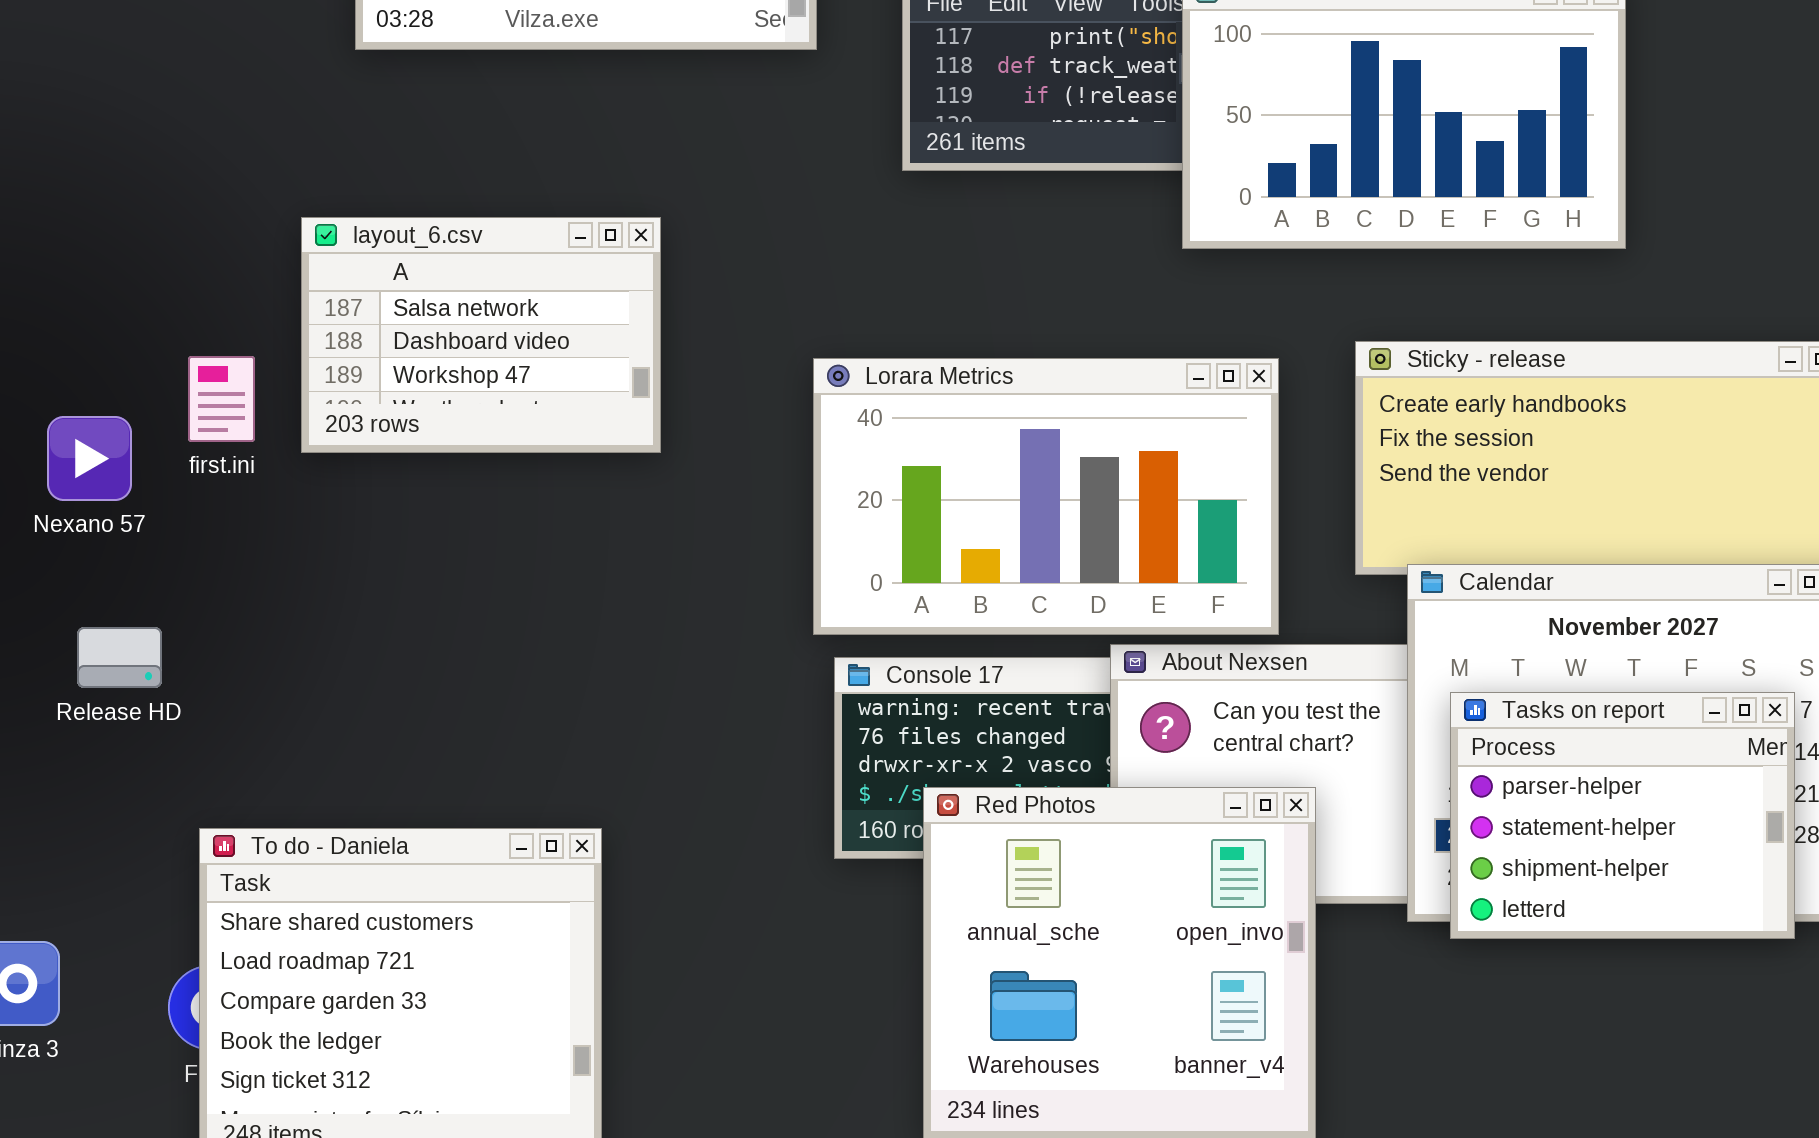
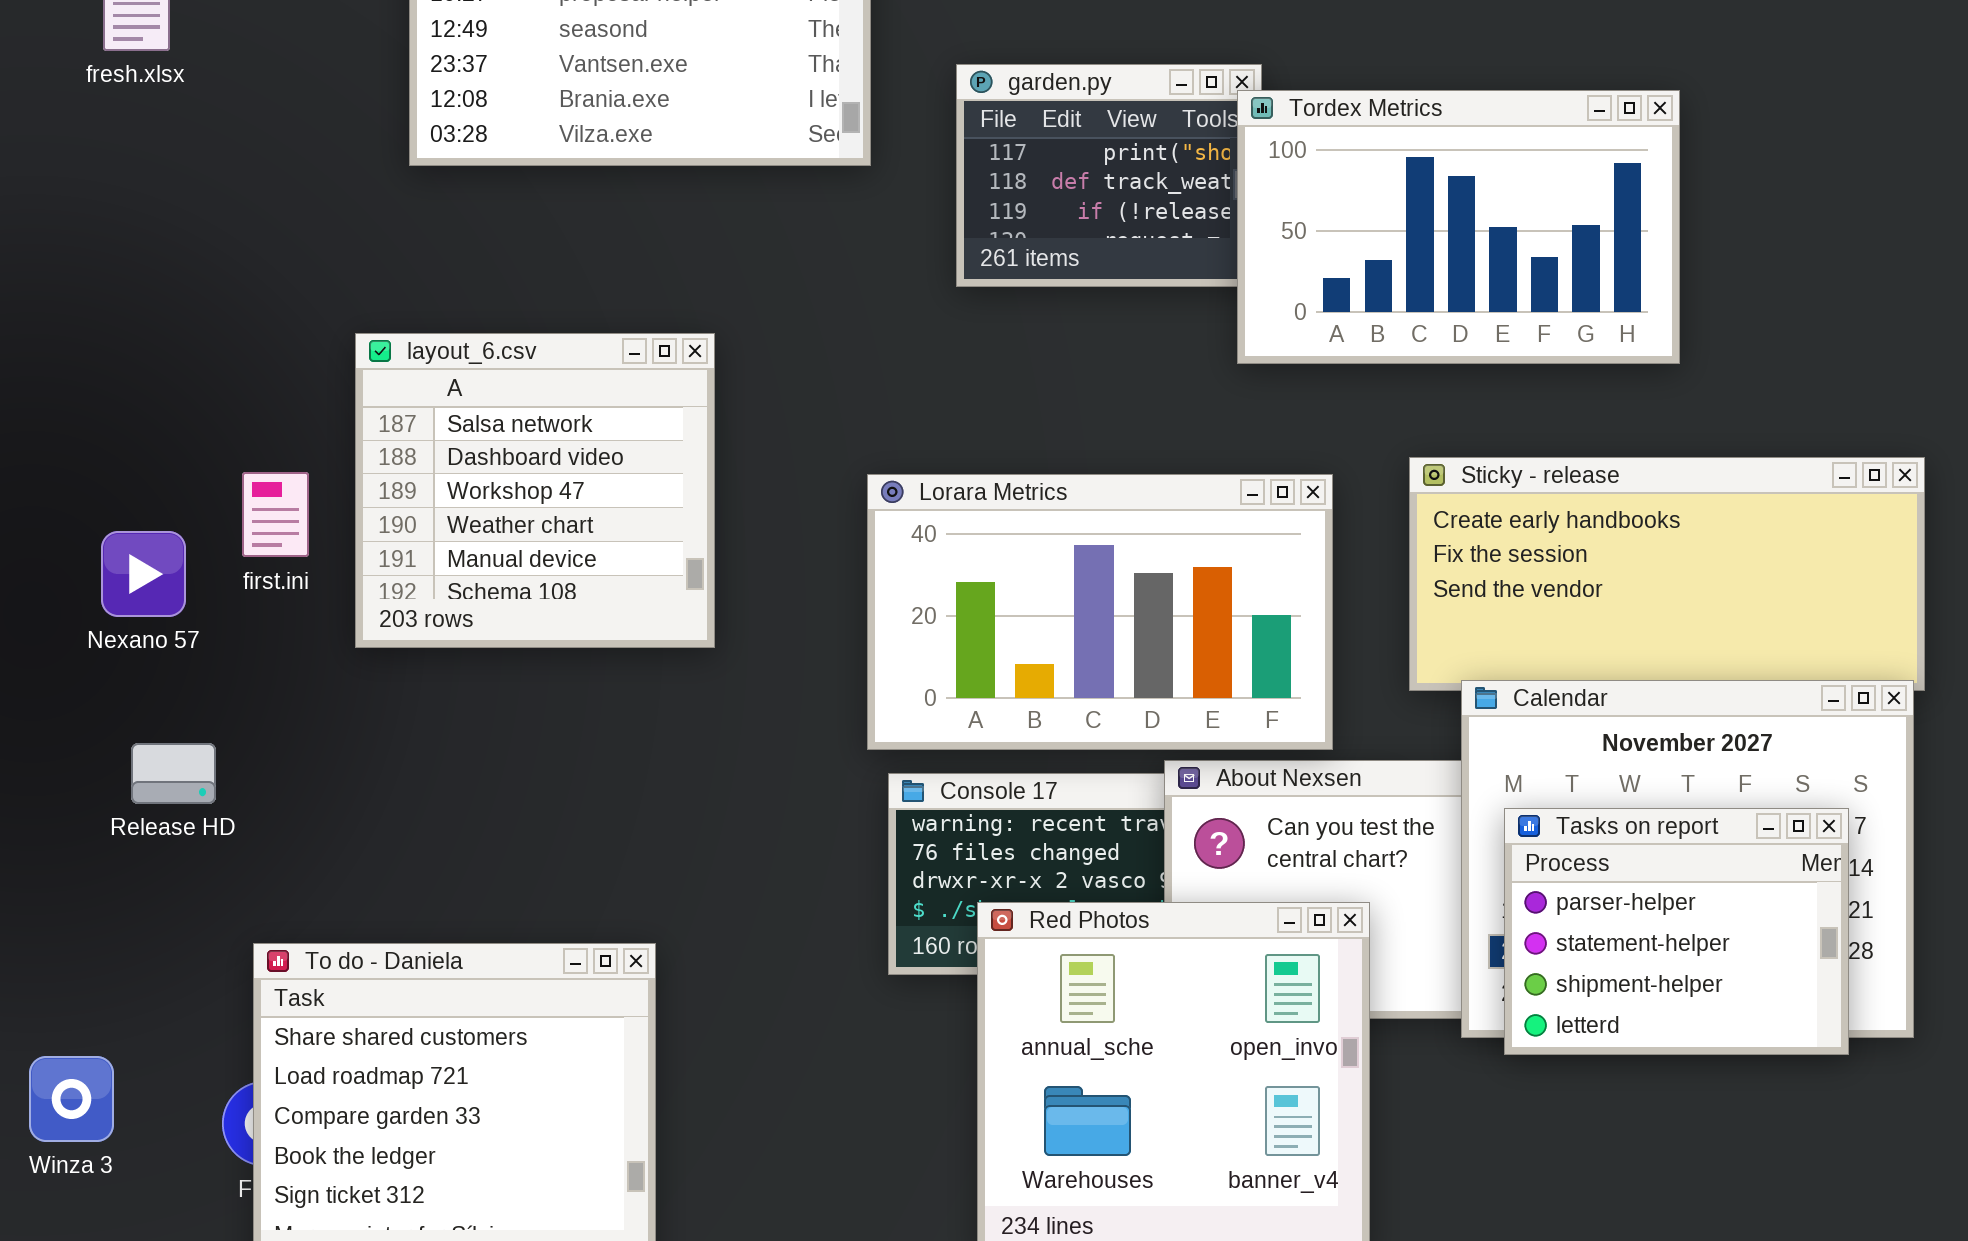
layout_6.csv: [301,217,661,453] -> [355,333,715,648], resized

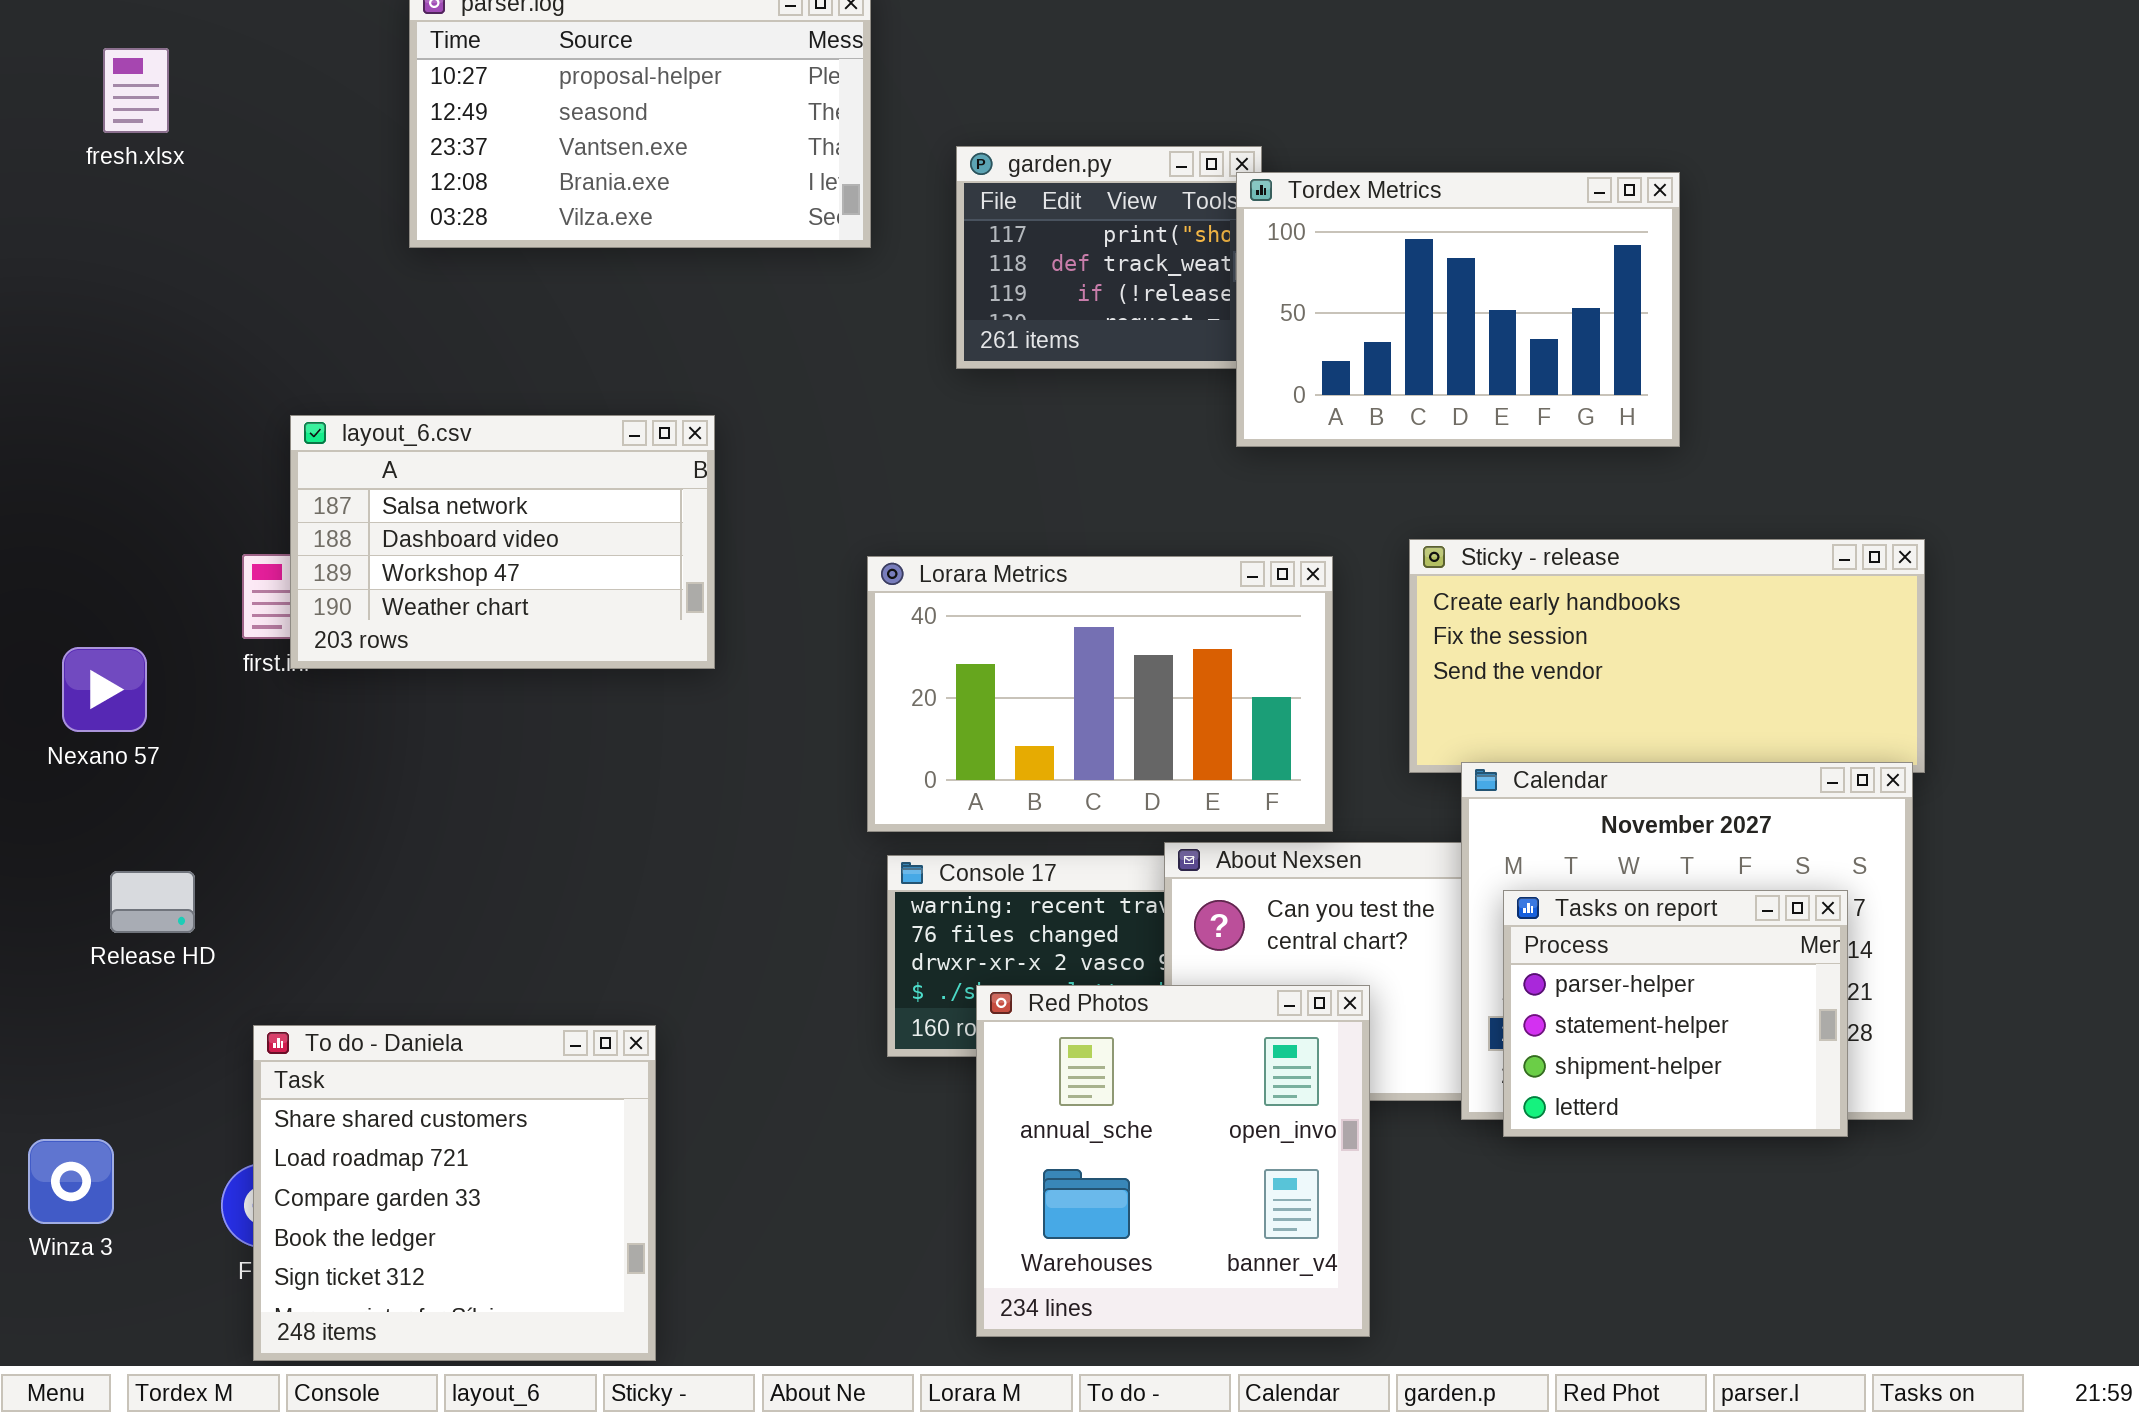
layout_6.csv: [355,333,715,648] -> [290,415,715,669], resized
Nexano 57: [101,531,186,617] -> [62,647,147,732], moved
Release HD: [131,743,216,804] -> [110,871,195,933], moved

